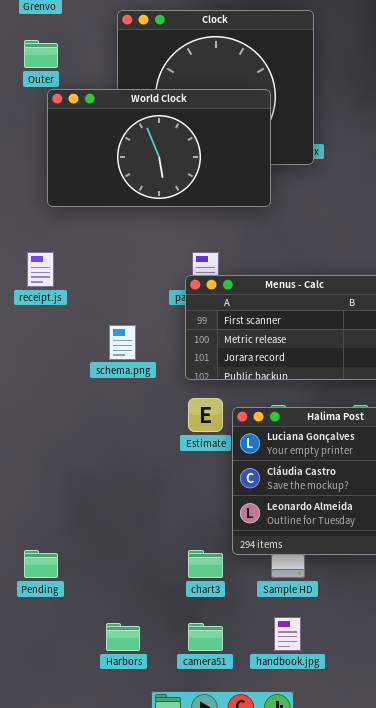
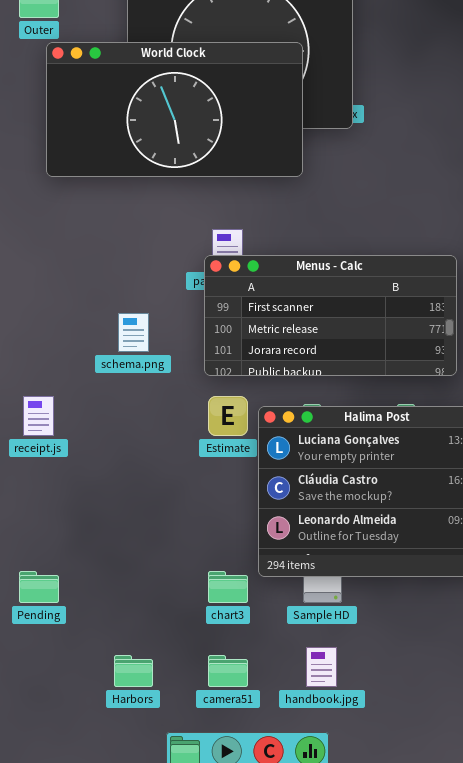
receipt.js: [27,252,54,287] -> [23,396,54,436], moved

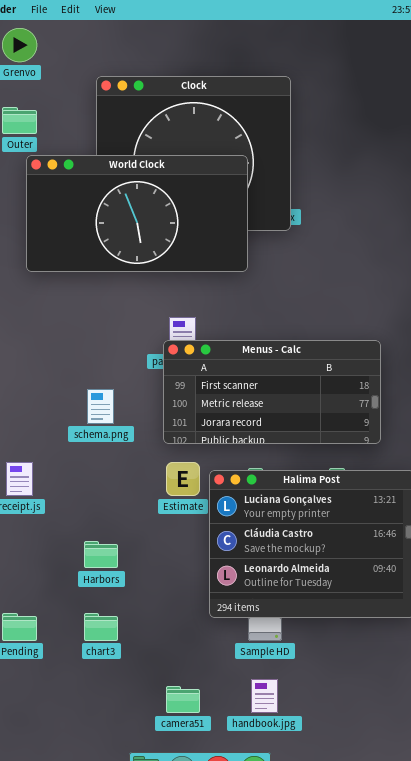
chart3: [208,571,248,603] -> [84,613,118,641], moved
Harbors: [114,655,153,687] -> [84,541,118,568], moved

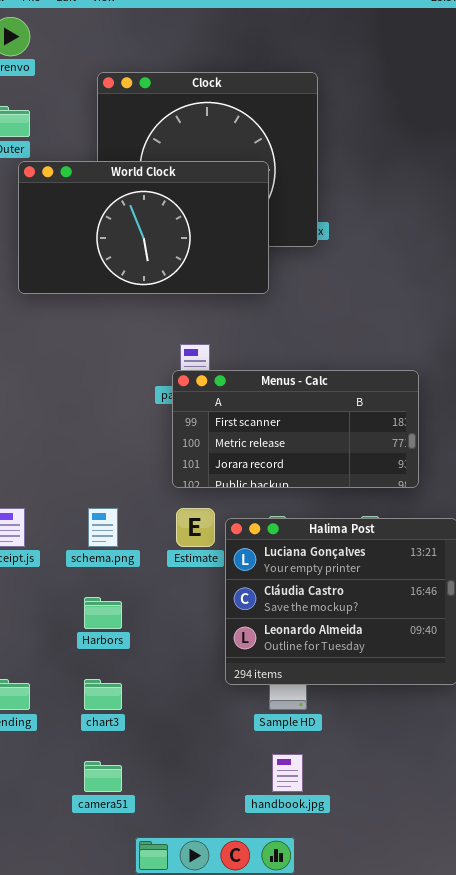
schema.png: [87,389,114,424] -> [88,508,118,547], moved
camera51: [166,686,200,713] -> [84,761,122,792], moved

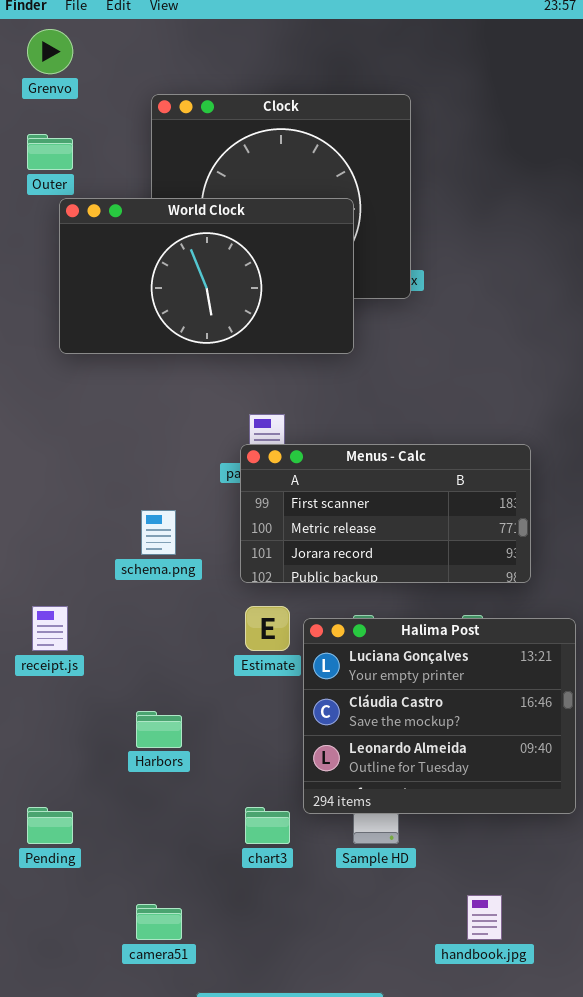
schema.png: [88,508,118,547] -> [141,510,176,555], moved
chart3: [84,679,122,710] -> [245,807,290,844], moved
handbook.jpg: [272,754,303,792] -> [467,895,502,940], moved

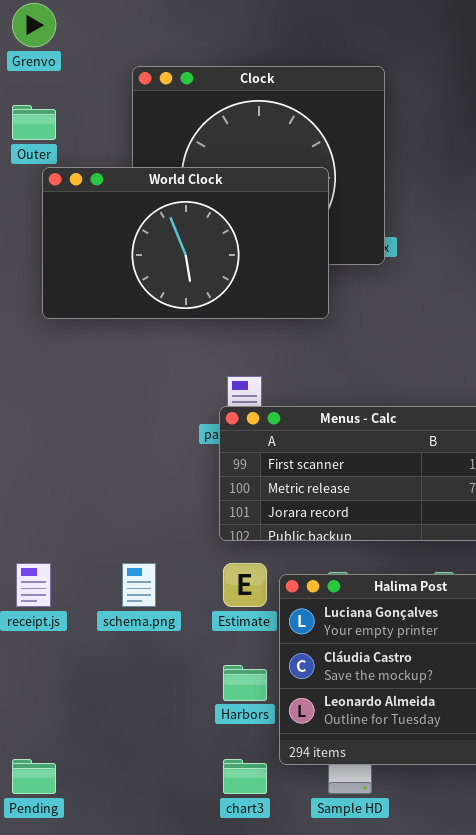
schema.png: [141,510,176,555] -> [122,563,156,607], moved
Harbors: [136,711,182,748] -> [223,665,267,701], moved

